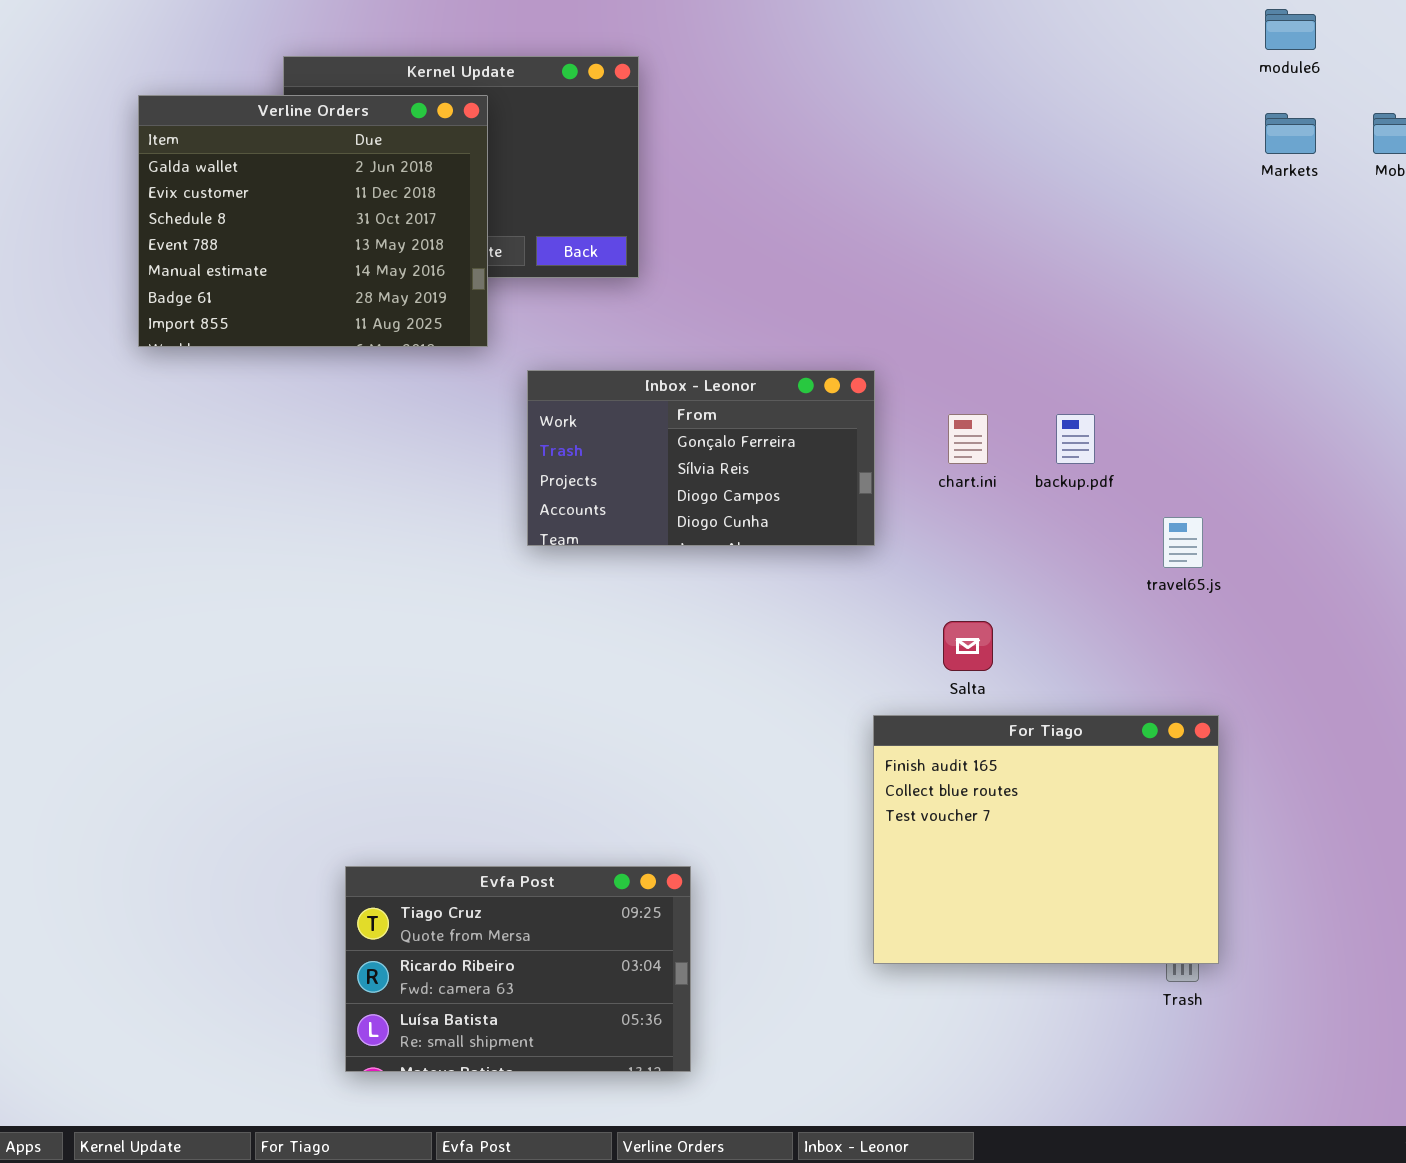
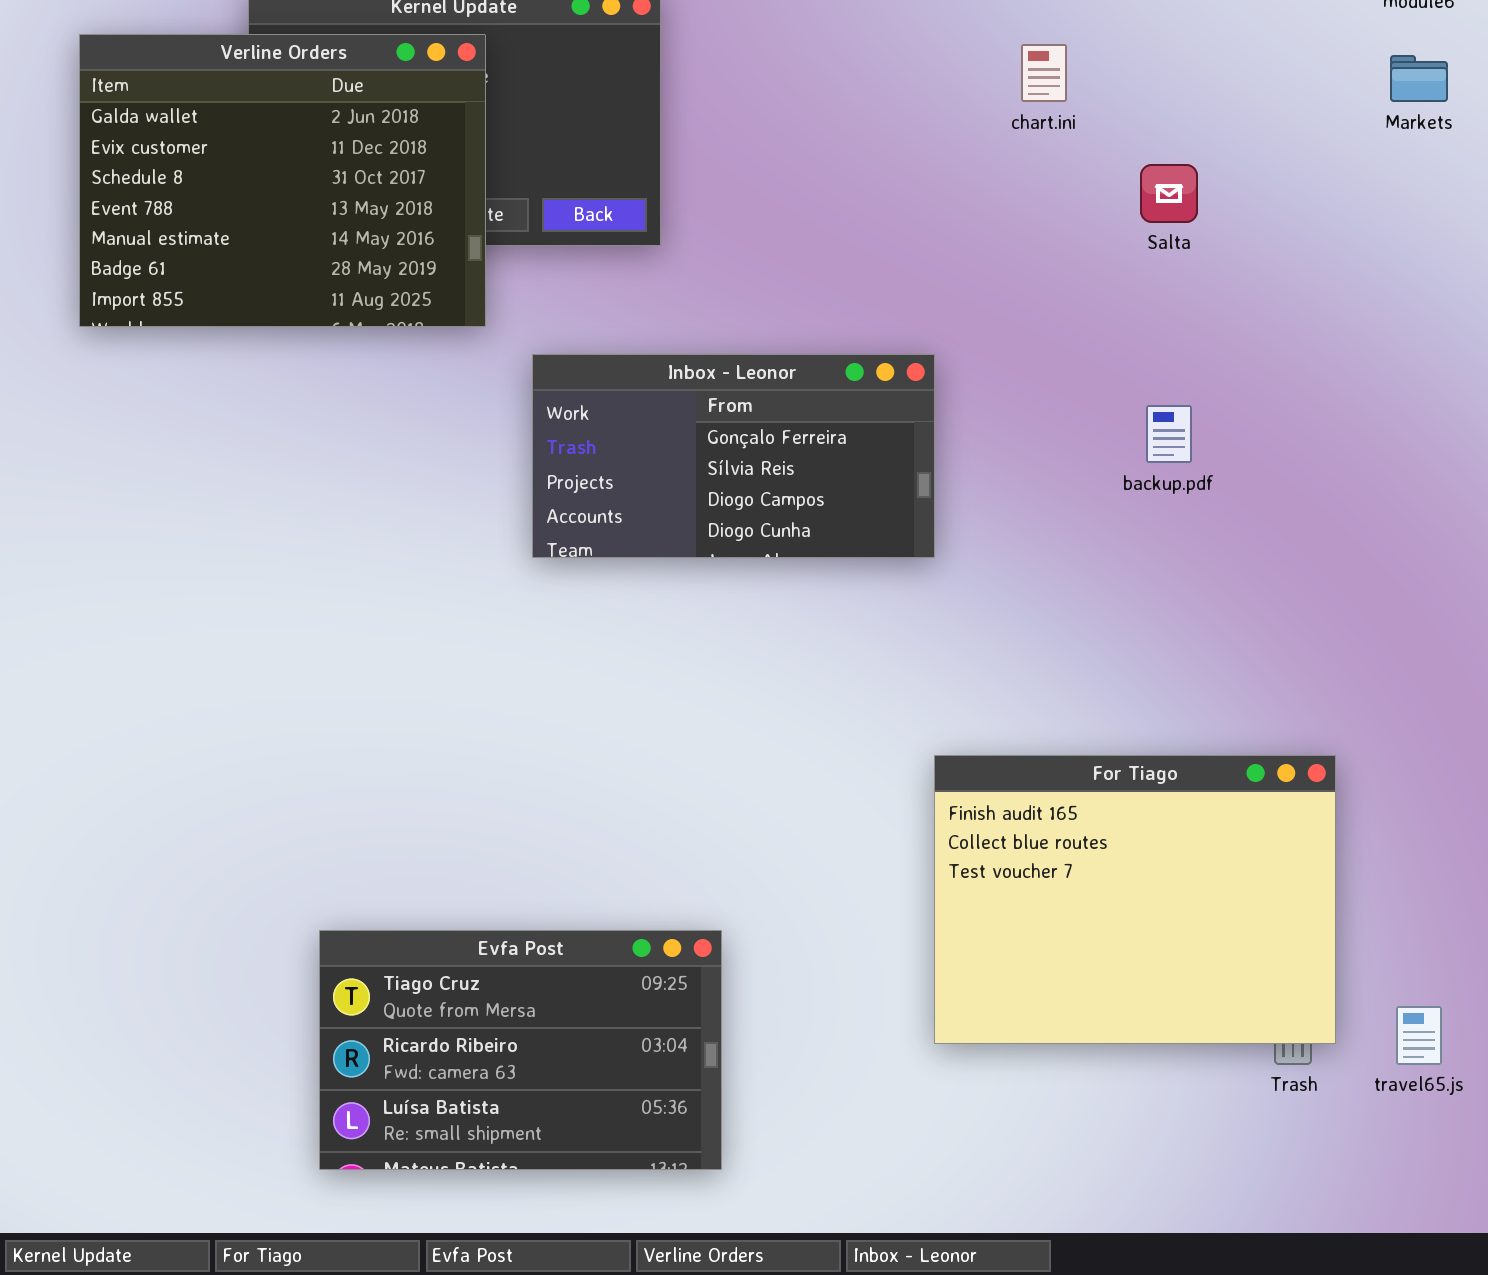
chart.ini: [948,414,988,464] -> [1021,44,1067,102], moved
travel65.js: [1163,517,1203,568] -> [1396,1006,1442,1065], moved
Salta: [943,621,993,671] -> [1140,164,1198,223], moved

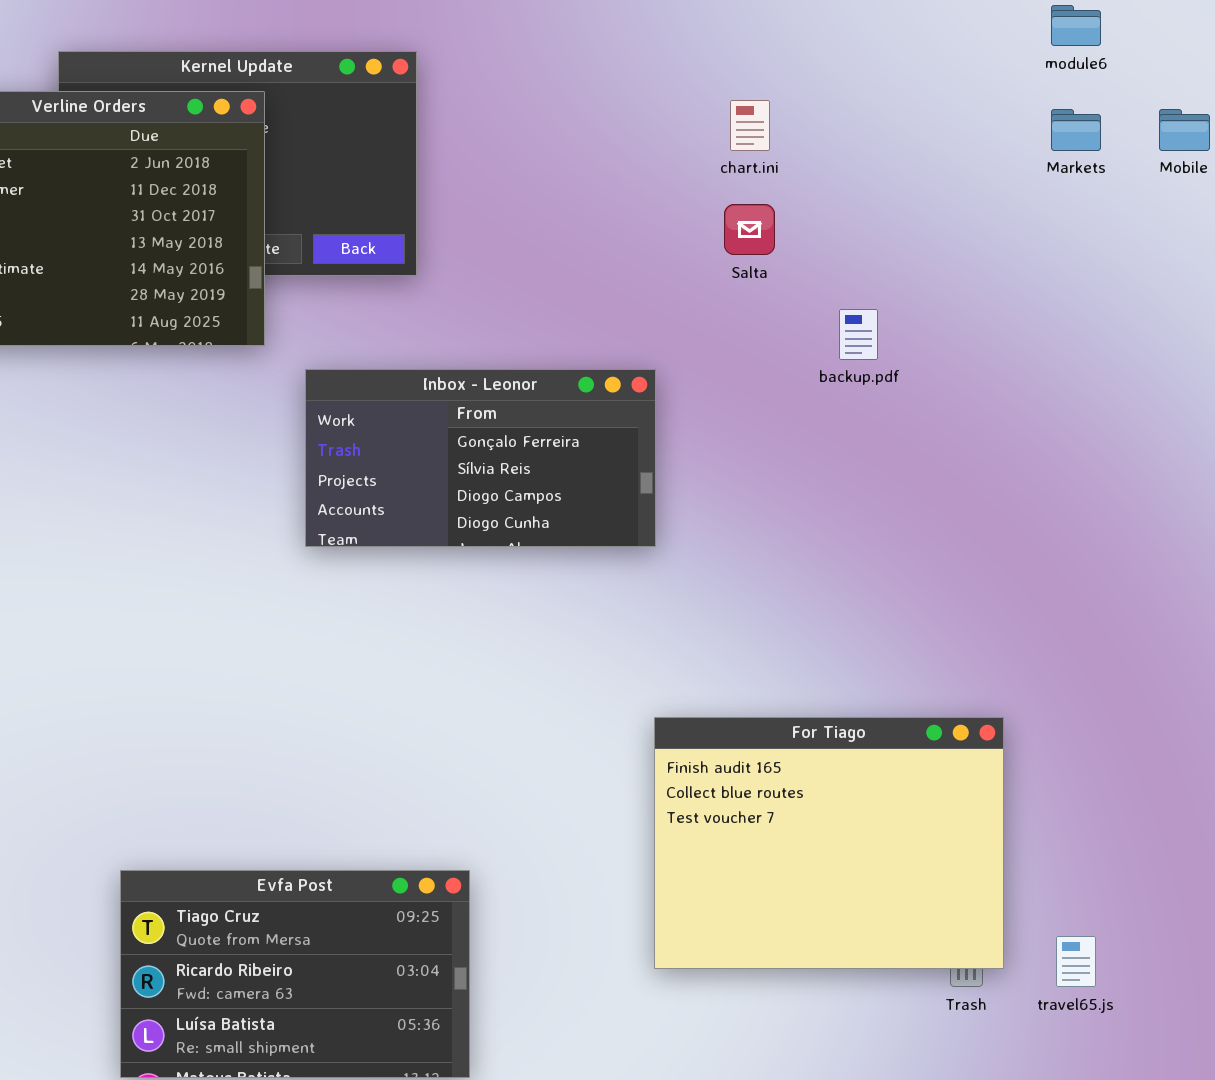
Salta: [1140,164,1198,223] -> [724,204,775,255], moved
backup.pdf: [1146,405,1192,463] -> [839,309,878,360], moved

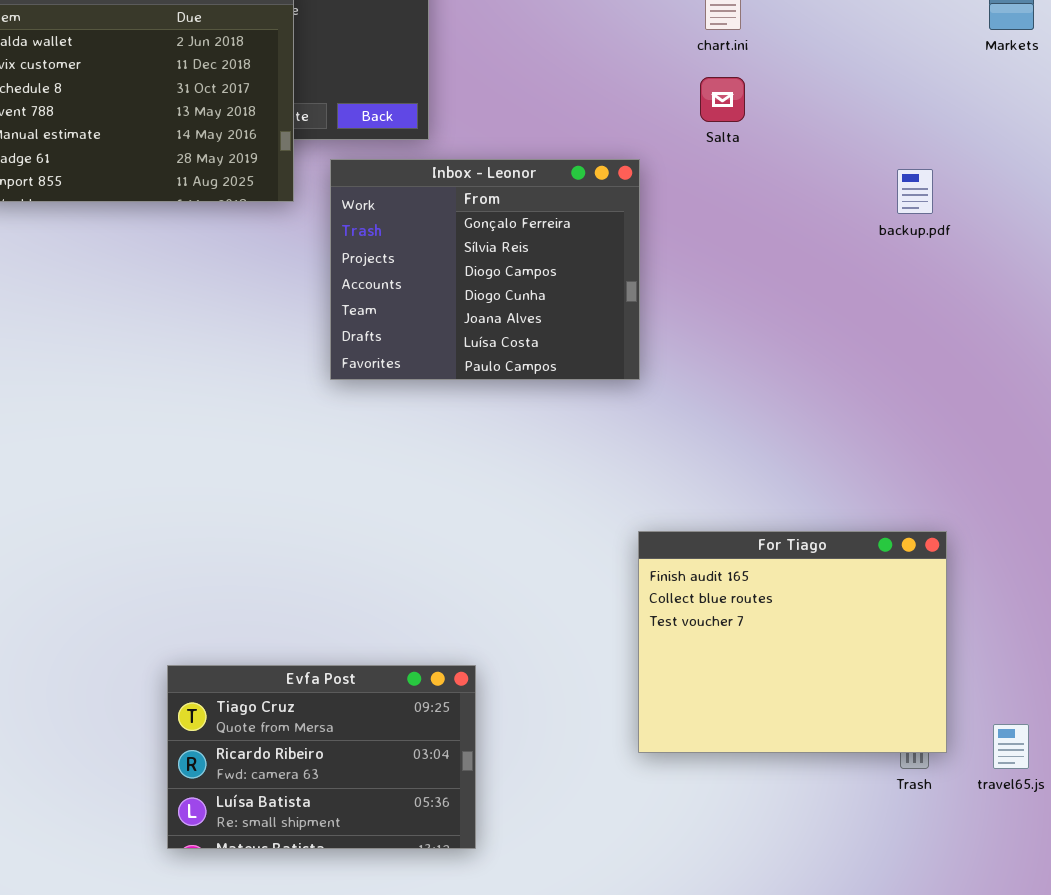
backup.pdf: [839,309,878,360] -> [897,169,933,214], moved
Inbox - Leonor: [305,369,656,547] -> [330,159,640,380], resized

